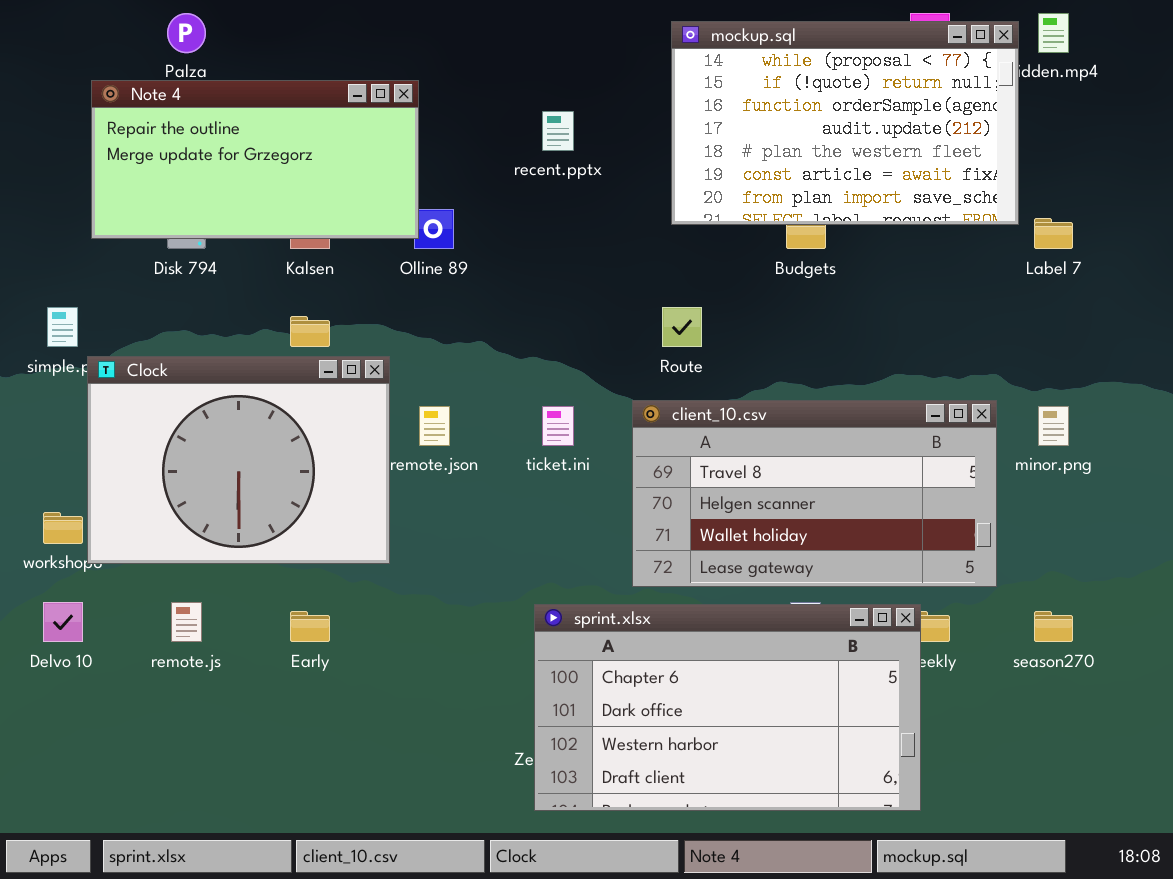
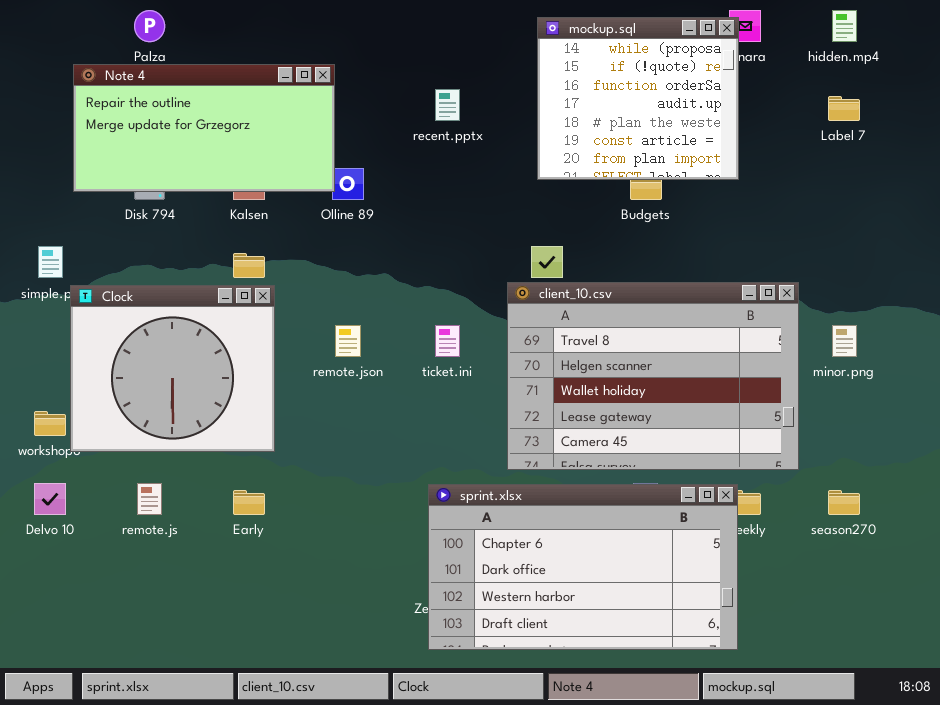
mockup.sql: [671,21,1019,225] -> [537,17,739,180], resized
Label 7: [1034,218,1073,249] -> [828,96,860,121], moved
Clock: [87,356,390,564] -> [70,285,275,452], resized
client_10.csv: [632,400,997,587] -> [507,282,799,470], resized

